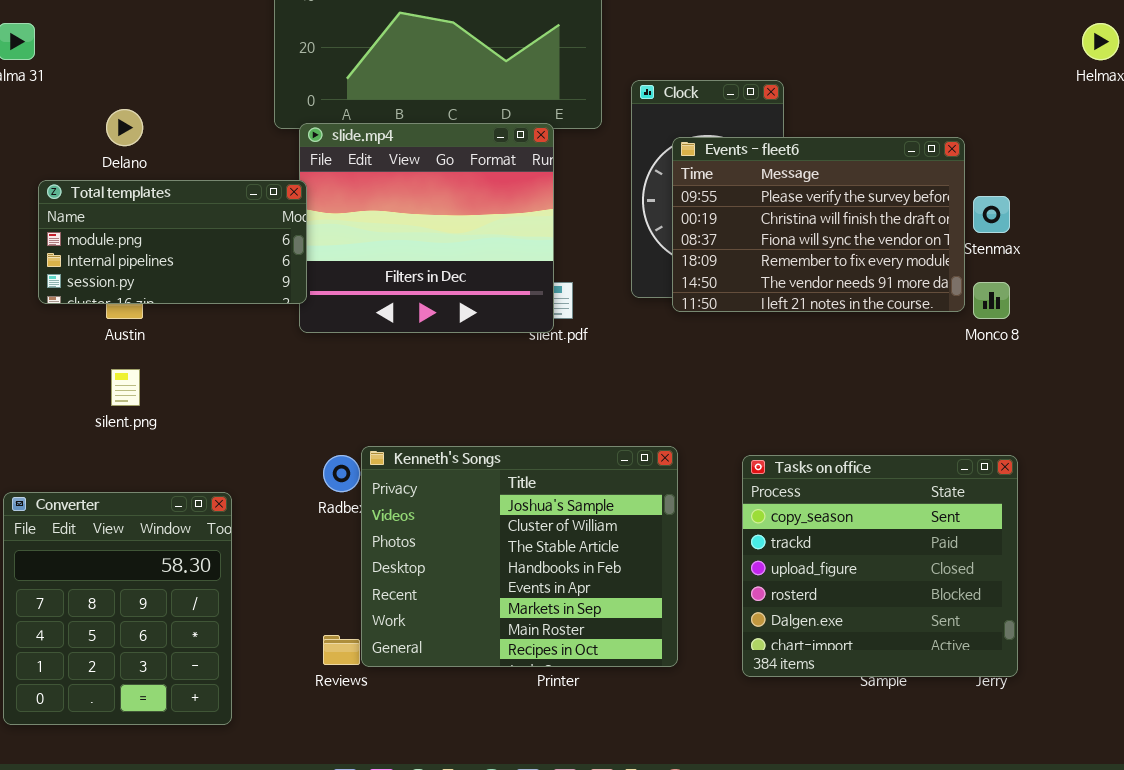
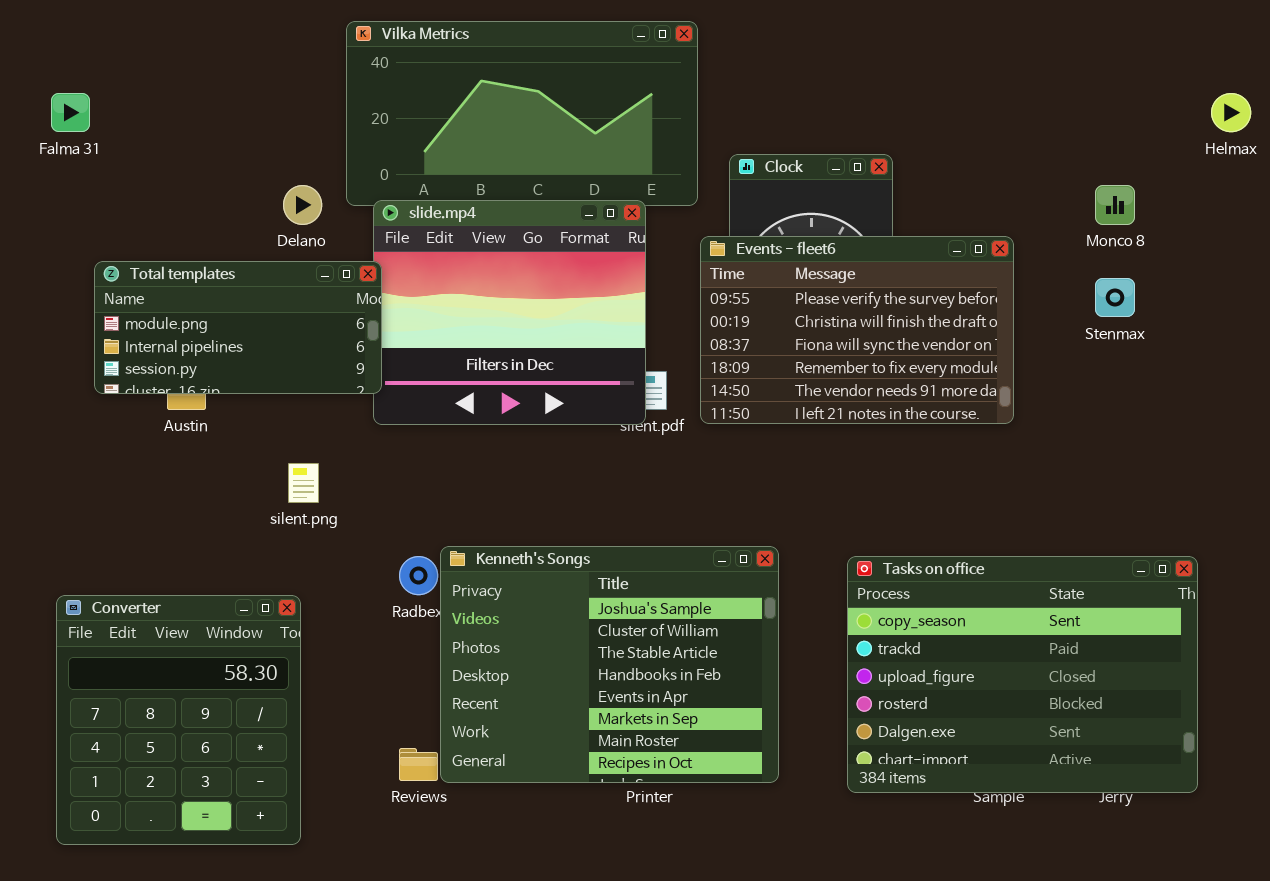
Delano: [106,109,143,146] -> [283,185,322,225], moved
Events - fleet6: [672,137,965,312] -> [700,236,1014,424], moved
Monco 8: [973,282,1010,319] -> [1095,185,1135,225], moved
silent.png: [111,369,140,406] -> [288,463,319,503], moved
Tasks on office: [742,455,1018,677] -> [847,556,1198,793], resized

